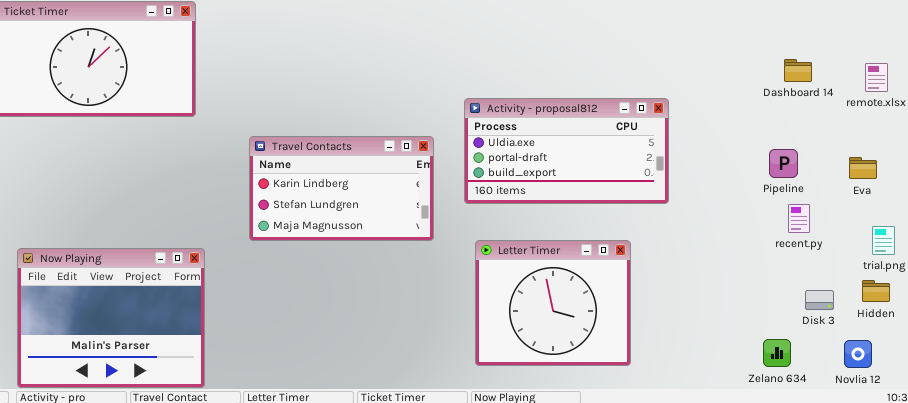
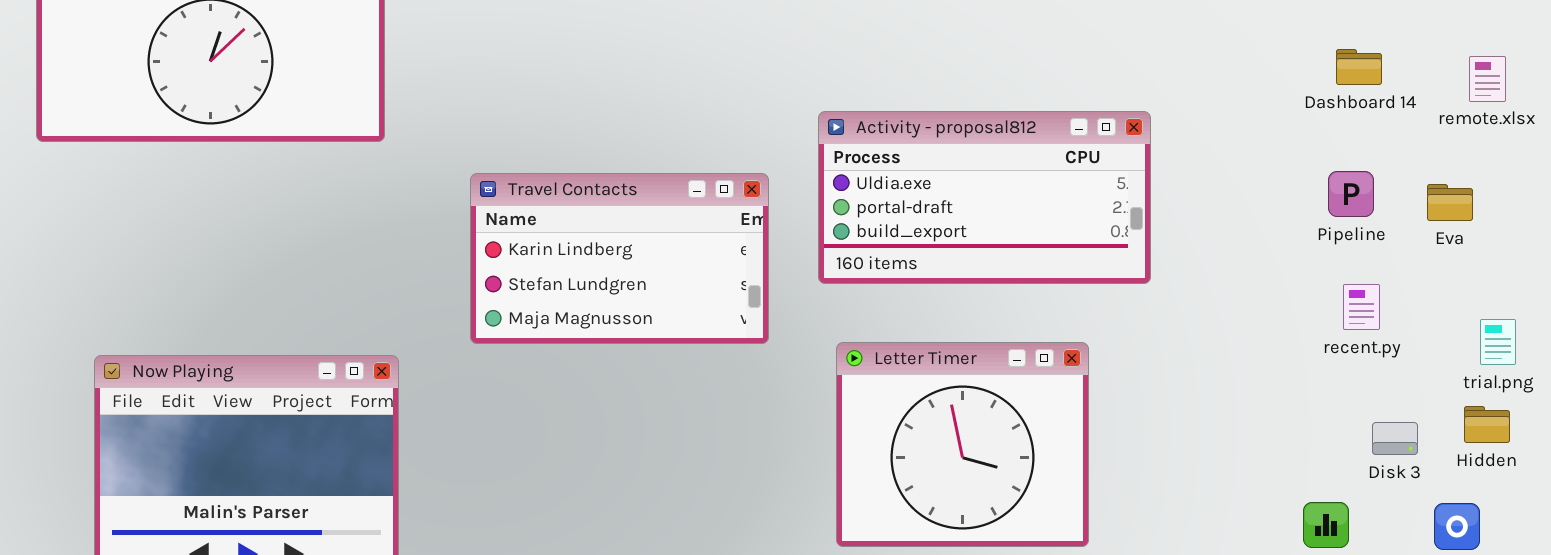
Pipeline: [769,149,798,178] -> [1328,171,1374,217], moved
Eva: [849,157,877,179] -> [1427,184,1473,221], moved

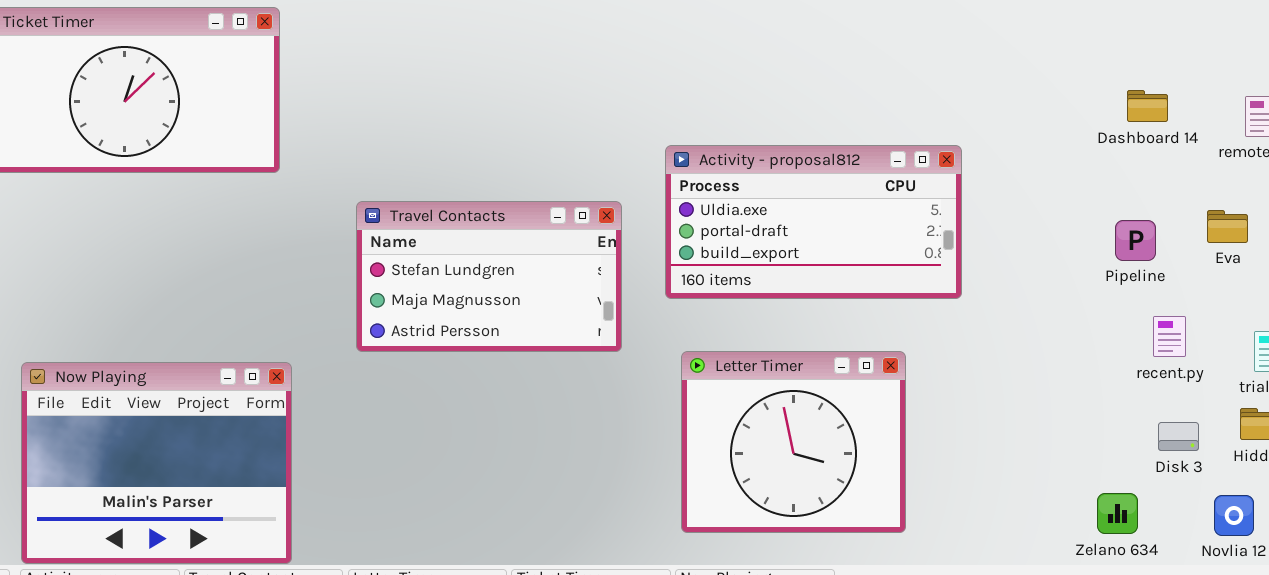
Pipeline: [1328,171,1374,217] -> [1115,220,1156,261], moved
Travel Contacts: [470,173,769,344] -> [356,201,622,352], scrolled down 1 row
recent.py: [1343,284,1380,330] -> [1153,316,1186,357], moved

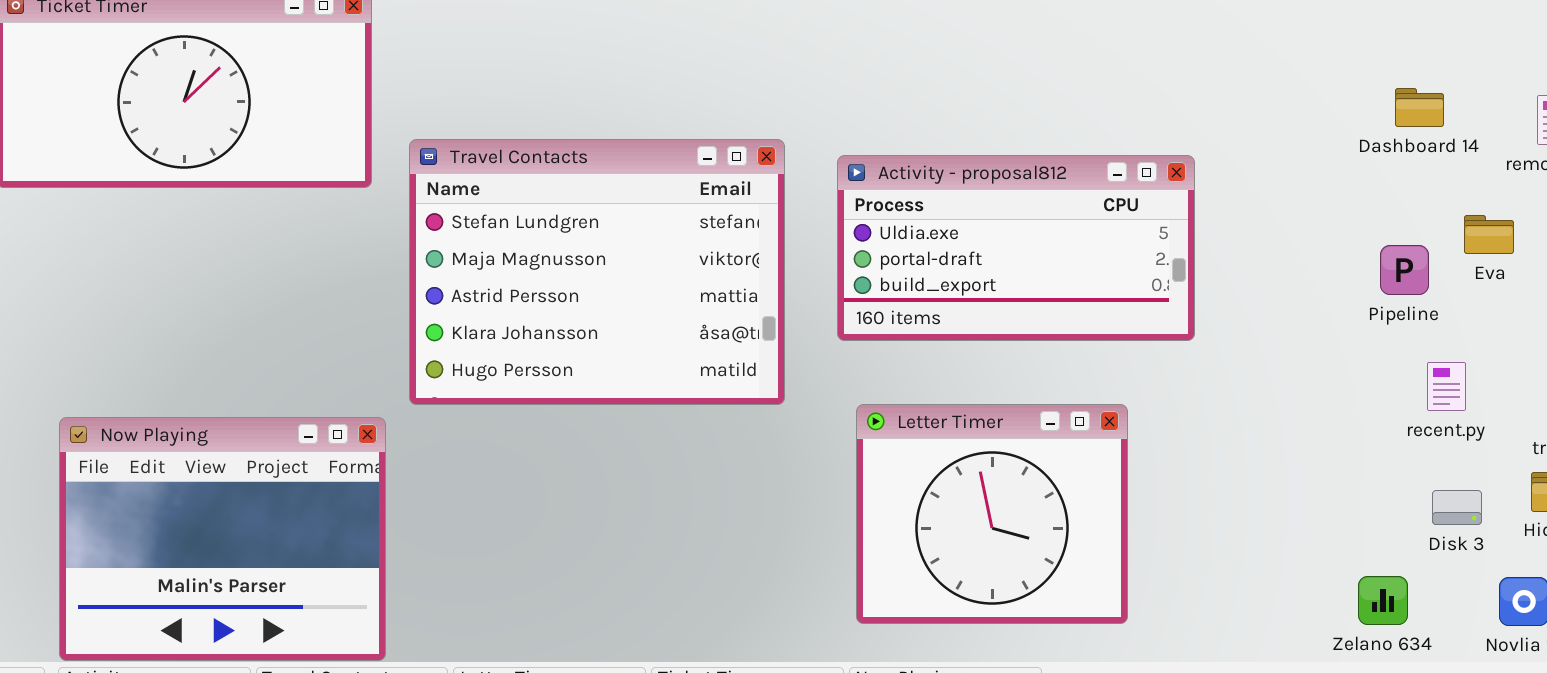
Travel Contacts: [356,201,622,352] -> [409,139,785,405], resized
Eva: [1207,210,1248,243] -> [1464,215,1514,254], moved

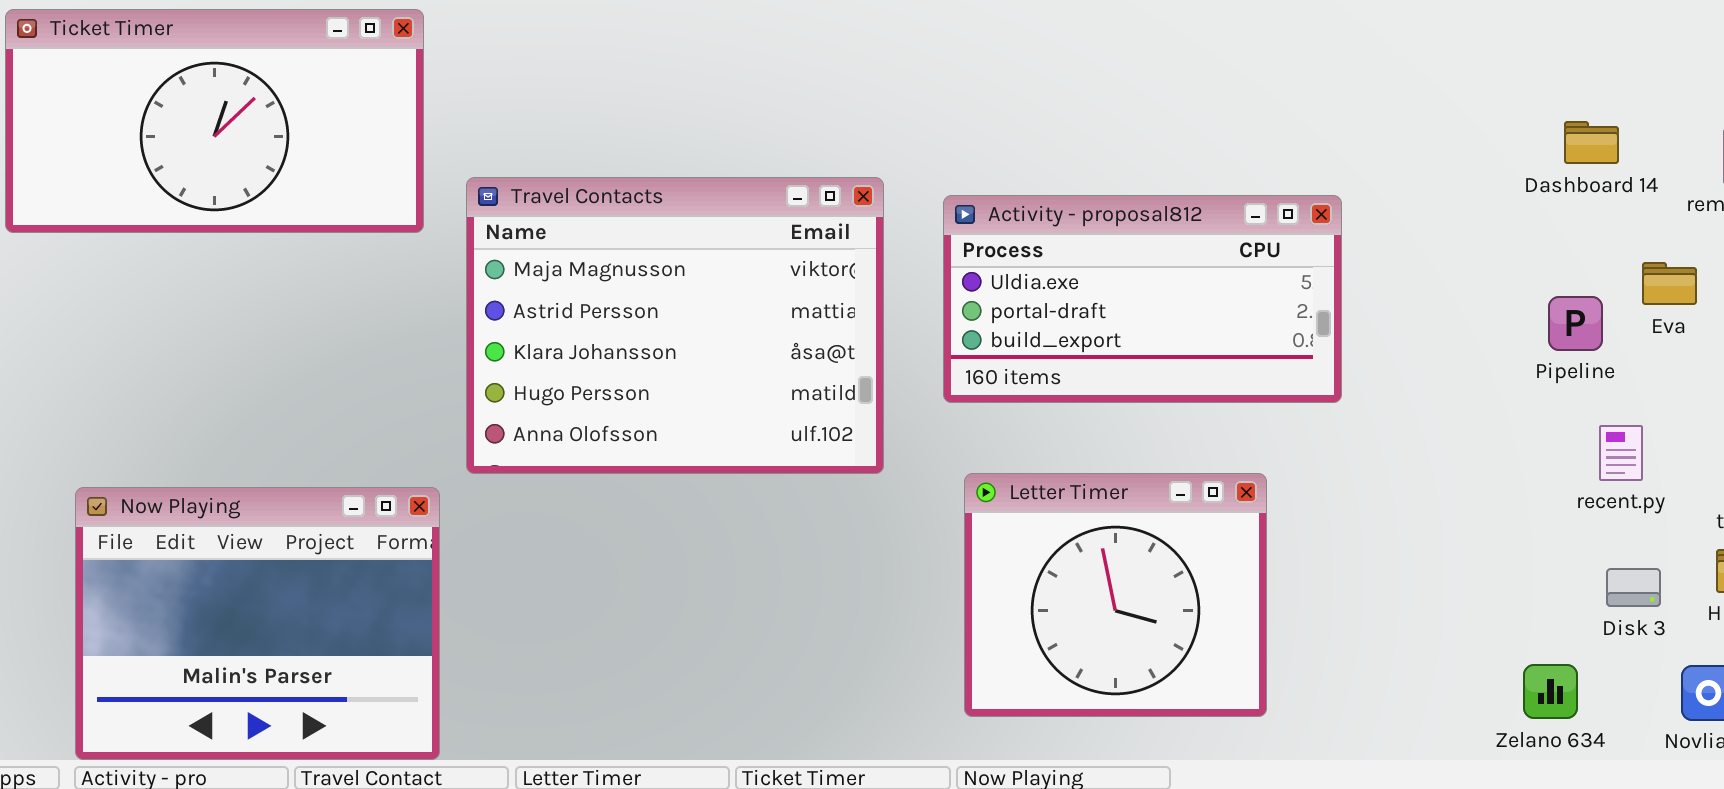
Travel Contacts: [409,139,785,405] -> [466,177,884,474], scrolled down 1 row

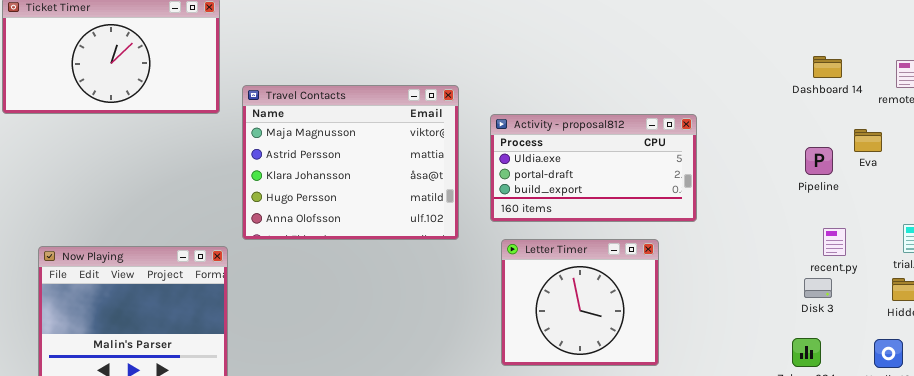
Activity - proposal812: [943,195,1342,403] -> [490,114,697,222], moved
recent.py: [1599,425,1643,481] -> [823,228,846,256], moved
Disk 3: [1606,568,1661,607] -> [804,278,832,298], moved

